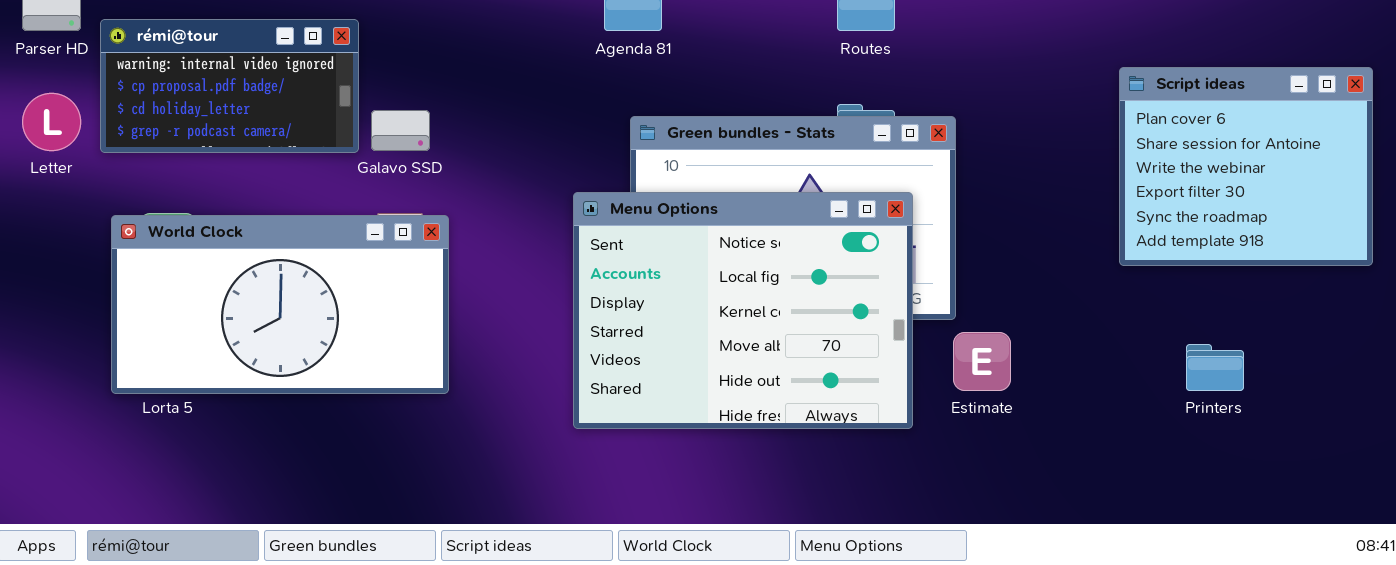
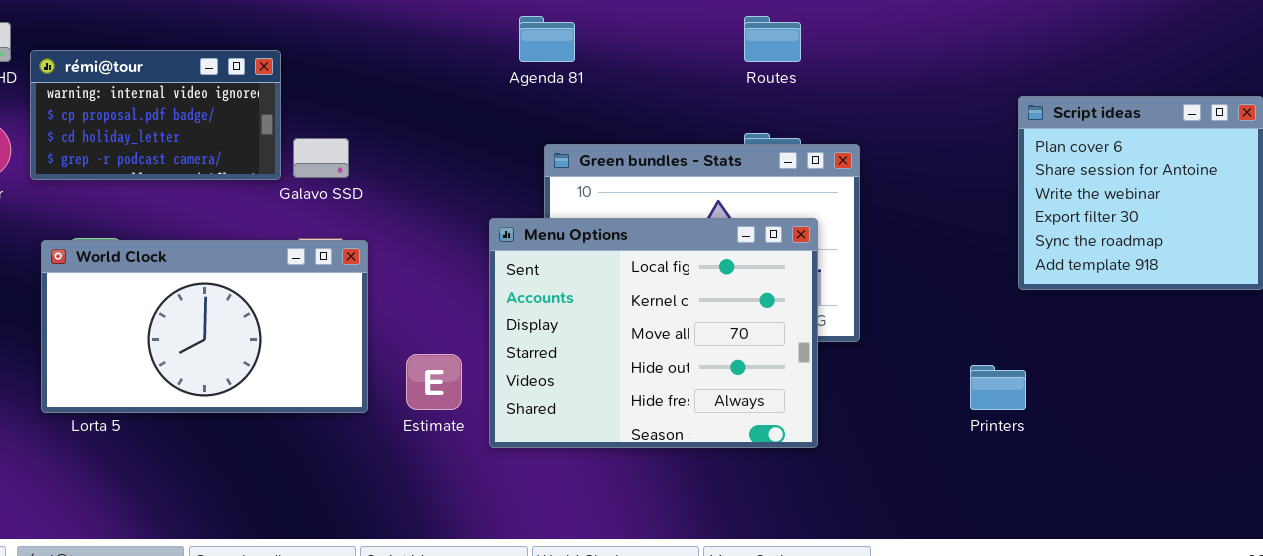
Menu Options: [573,192,913,429] -> [489,218,818,448], scrolled down 1 row
Estimate: [953,332,1011,391] -> [406,354,462,410], moved
Printers: [1186,344,1244,391] -> [970,365,1026,410], moved

